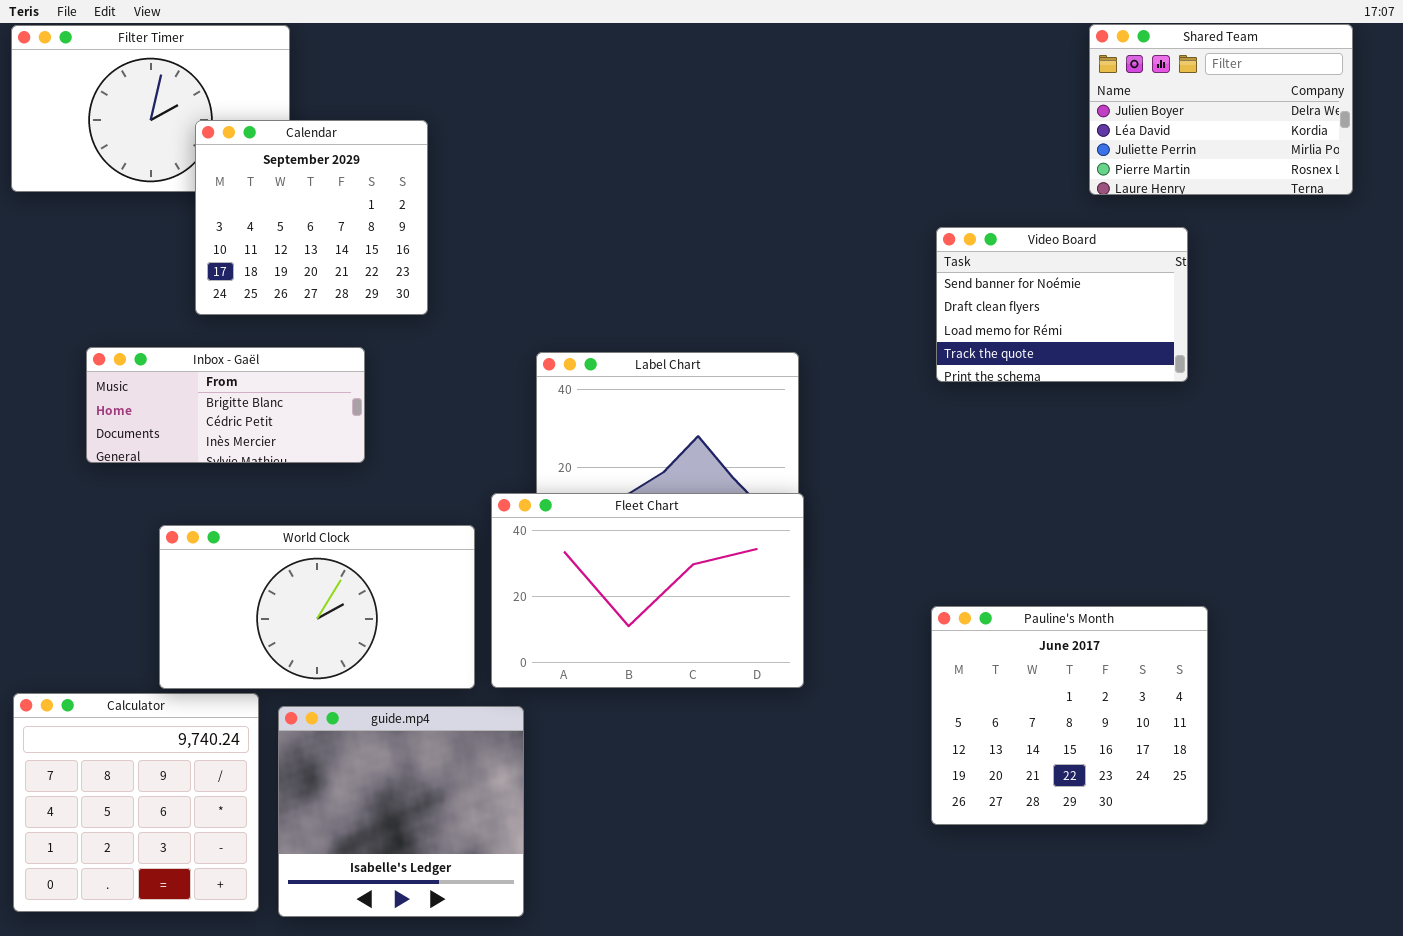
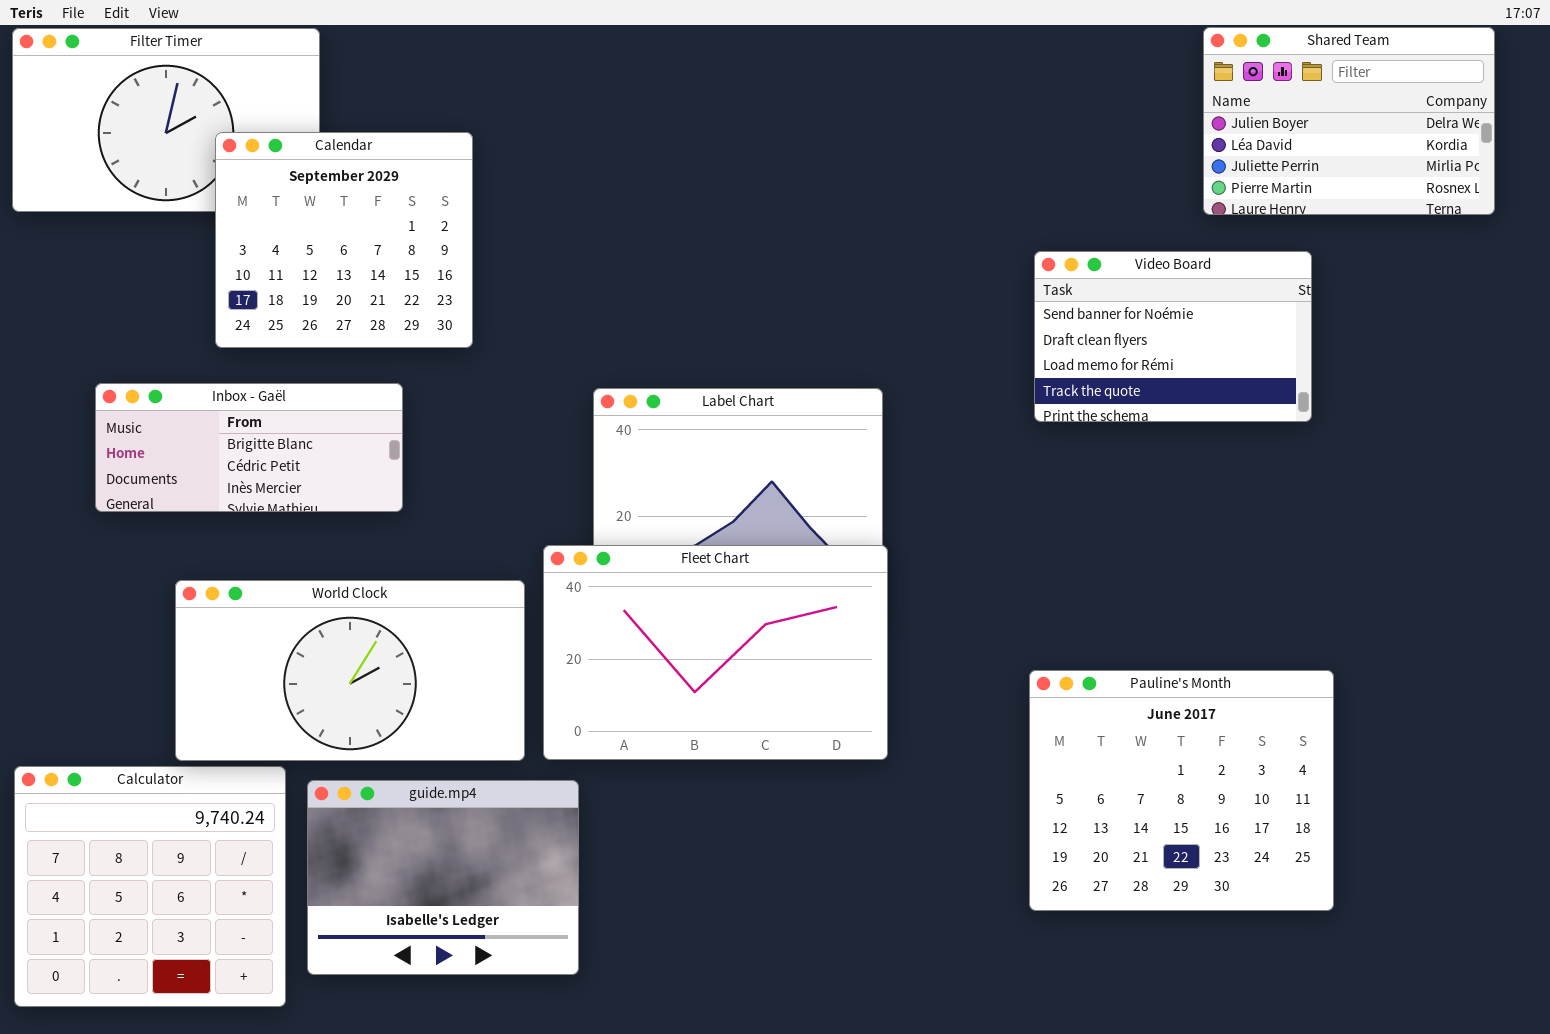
guide.mp4: [278,706,524,917] -> [307,780,579,975], resized

